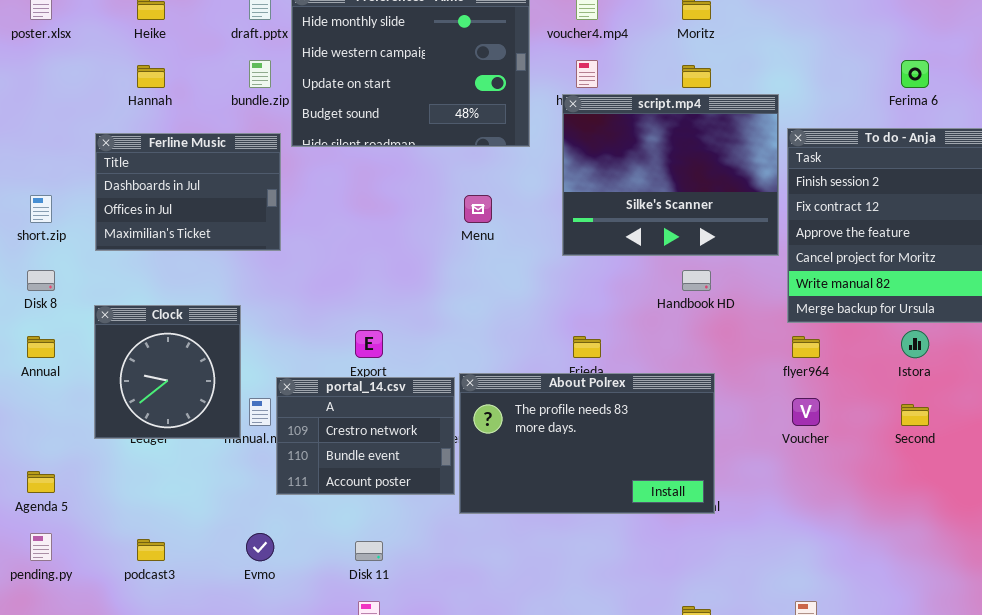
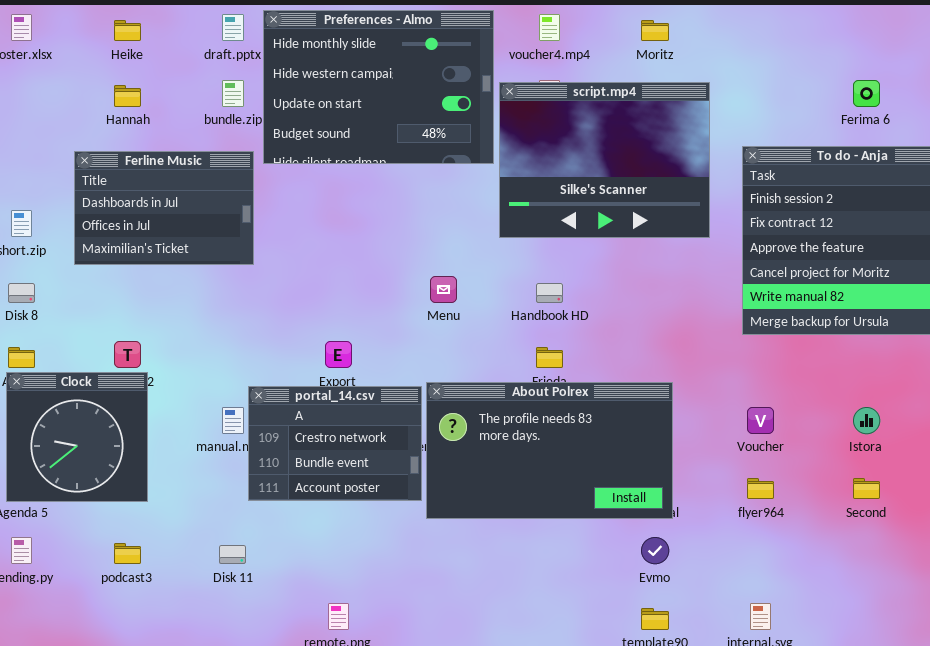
script.mp4: [562,94,779,256] -> [499,82,710,238], moved
Menu: [464,195,492,223] -> [430,276,457,303], moved
Handbook HD: [682,270,711,291] -> [536,283,563,303], moved
Clock: [94,305,241,439] -> [6,372,148,502], moved
Istora: [901,330,929,358] -> [853,407,880,434], moved
flyer964: [792,336,820,358] -> [747,478,774,499], moved
Second: [901,404,929,426] -> [853,478,880,499], moved
Evmo: [246,533,274,561] -> [641,537,669,564], moved
Disk 11: [355,541,383,561] -> [219,545,246,564], moved

